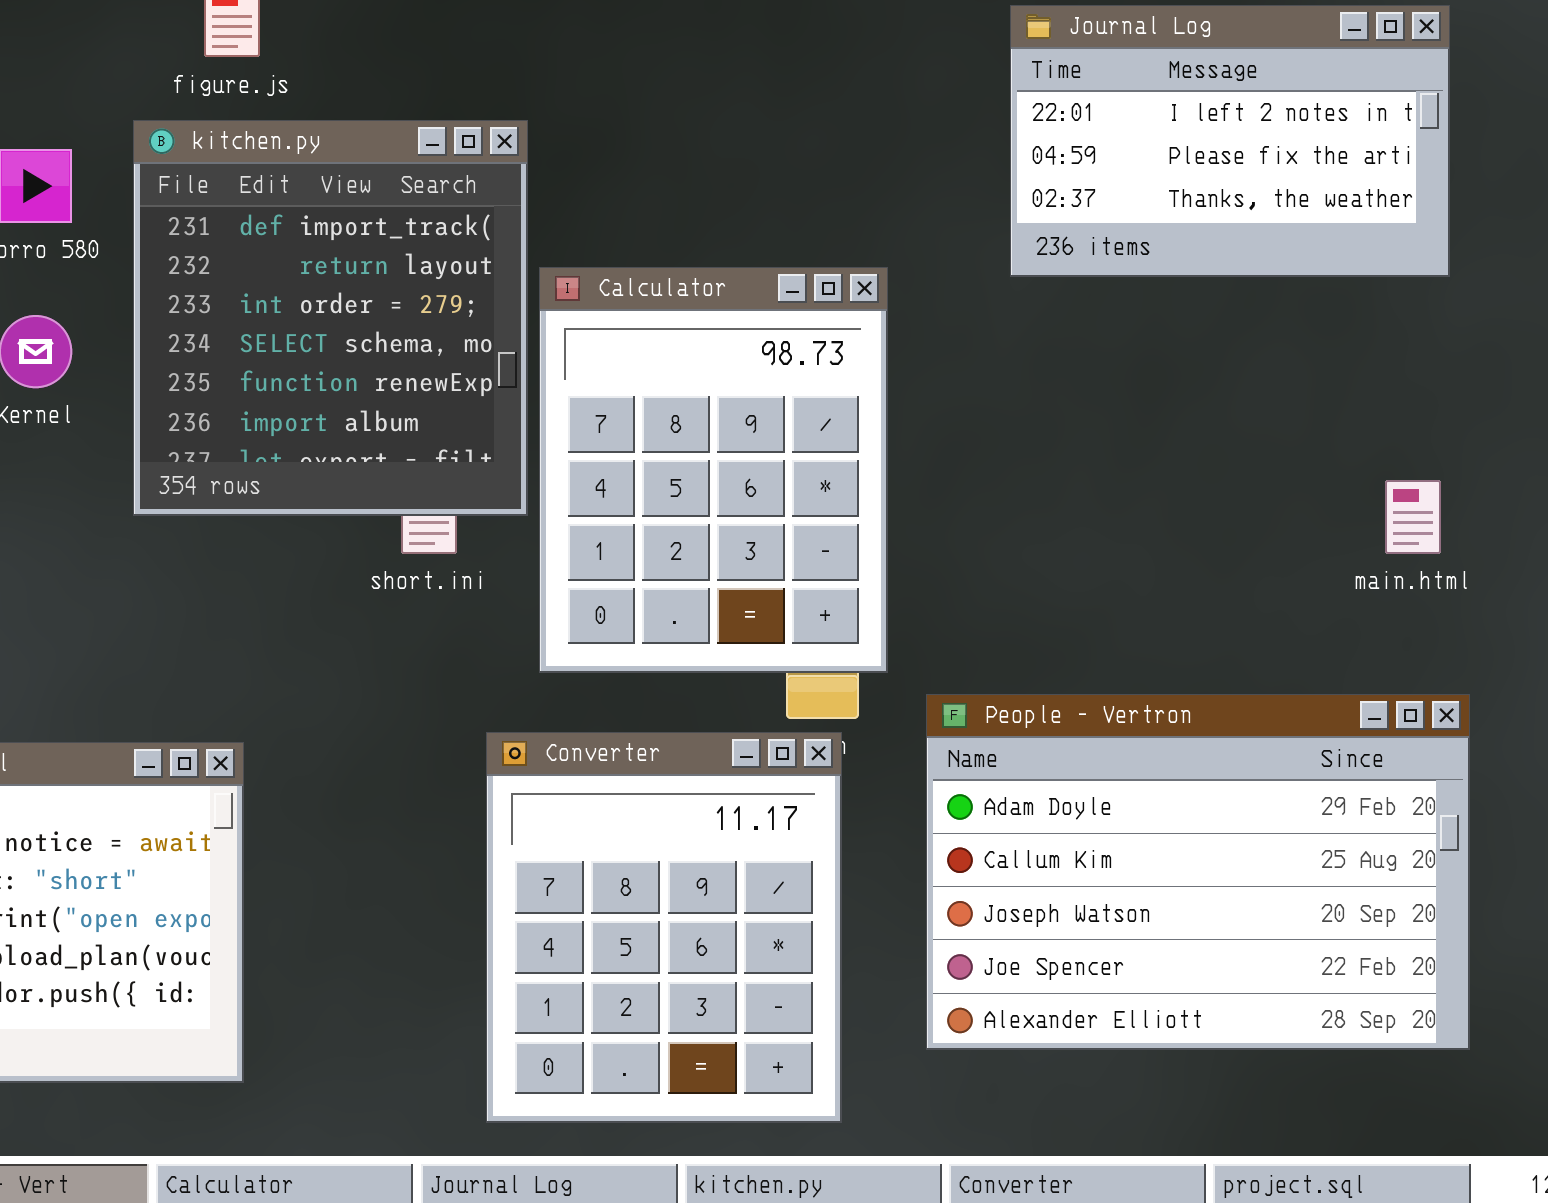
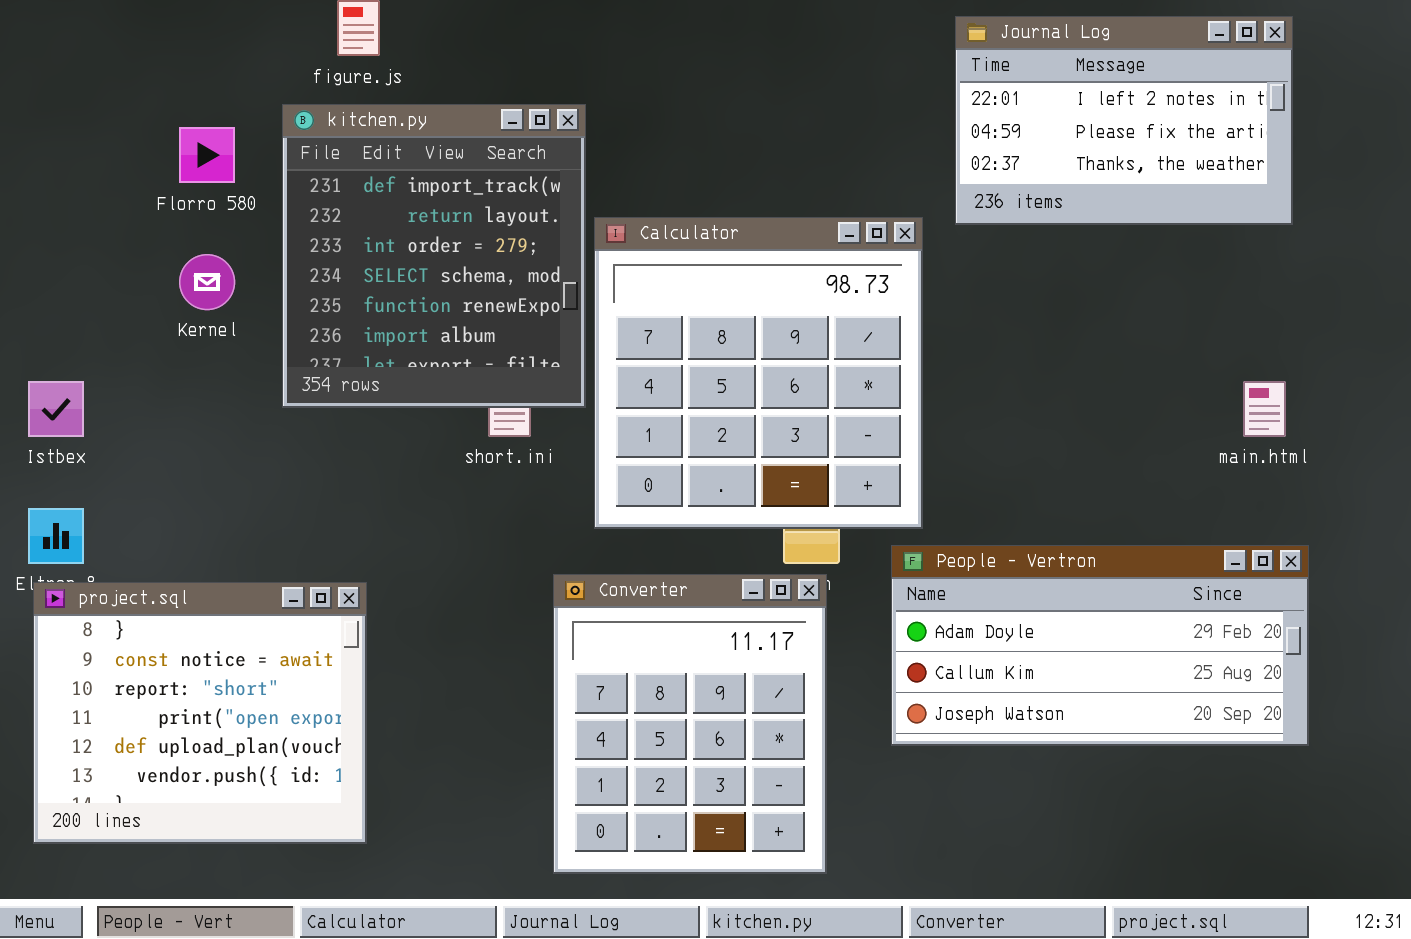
Calculator: [539,267,888,673] -> [594,217,923,529], resized
People - Vertron: [926,694,1470,1050] -> [891,545,1309,746], resized

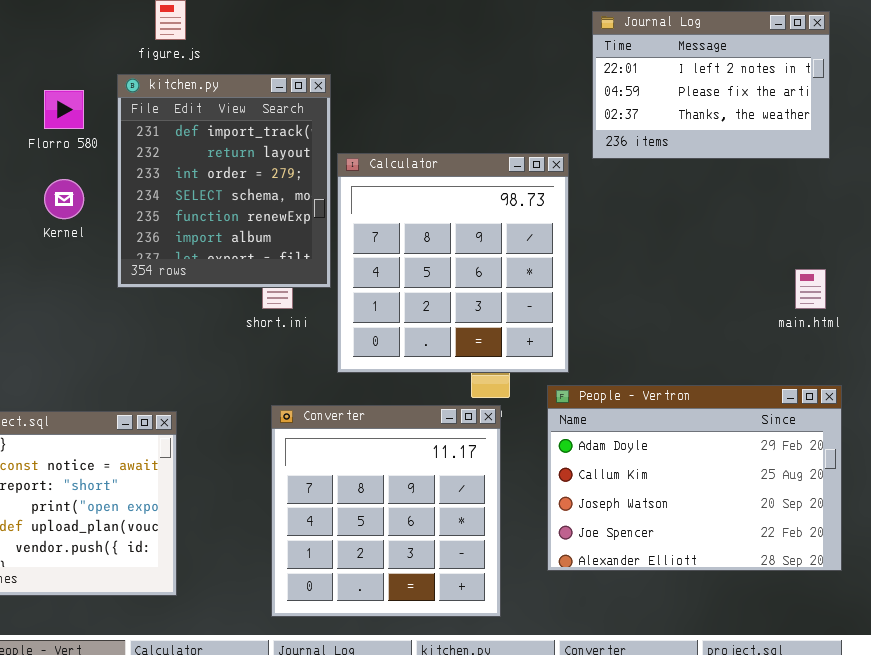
People - Vertron: [891,545,1309,746] -> [547,385,842,571], resized
Converter: [553,574,827,874] -> [271,405,501,617], resized

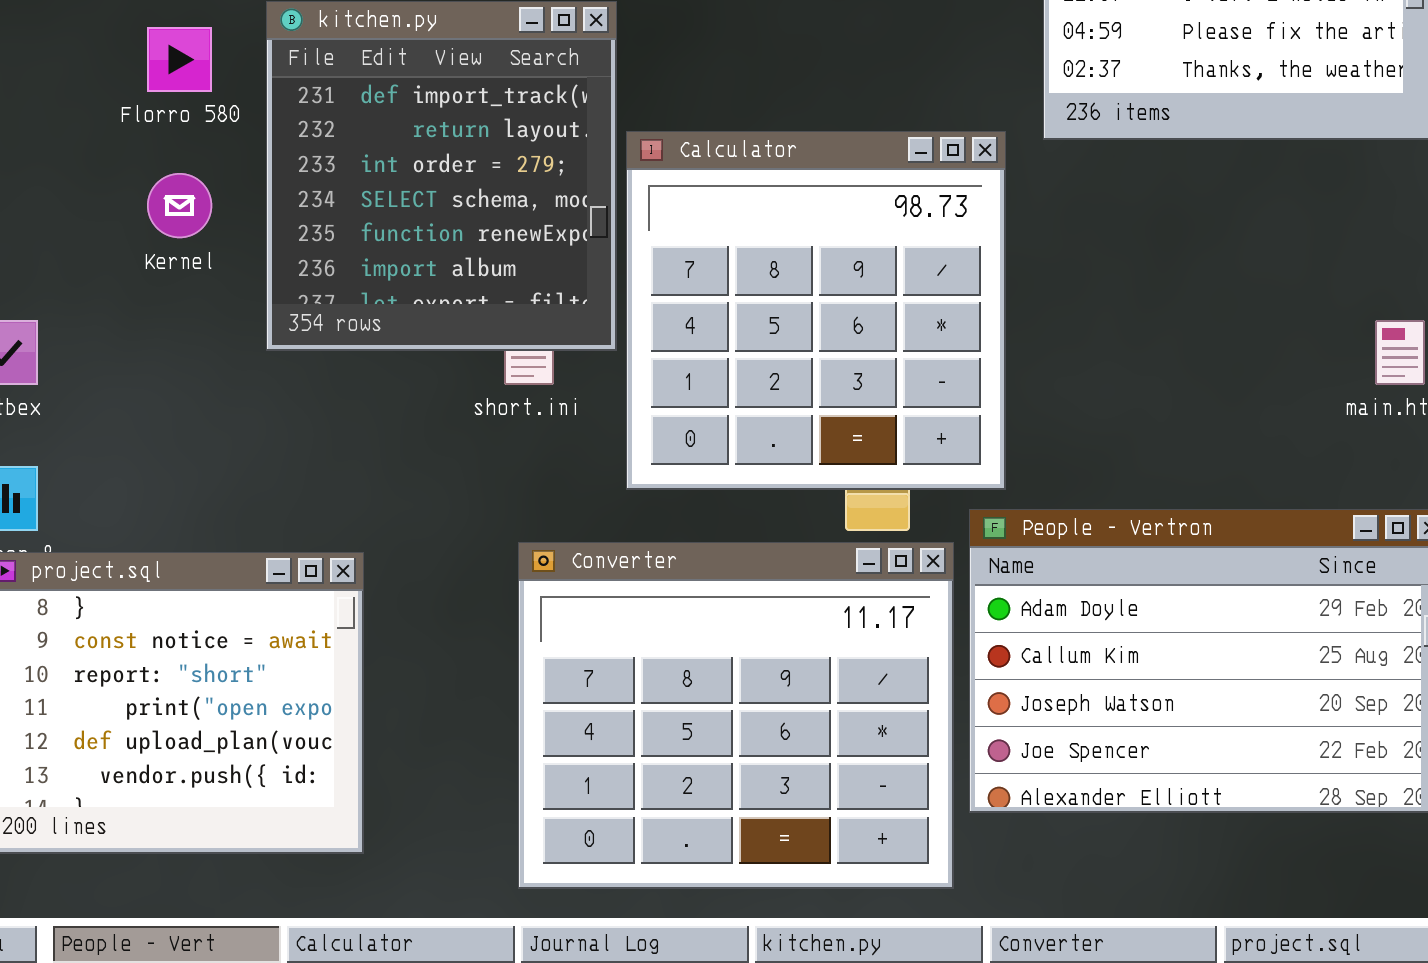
Converter: [271,405,501,617] -> [518,542,954,889], resized

